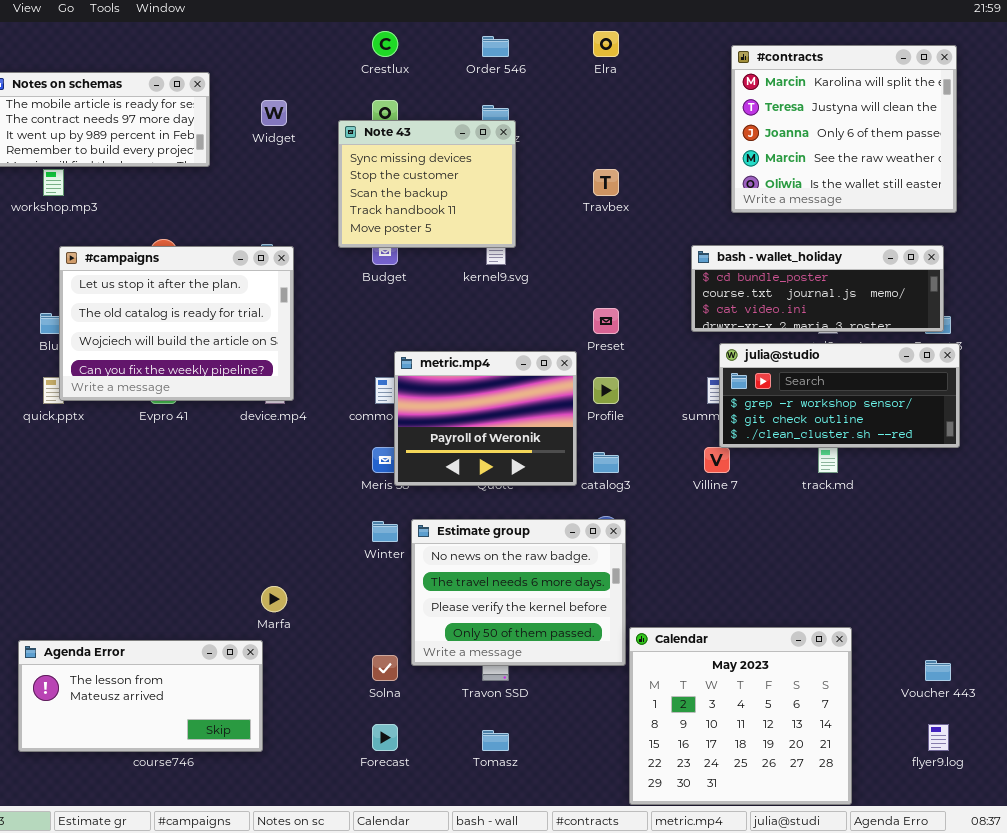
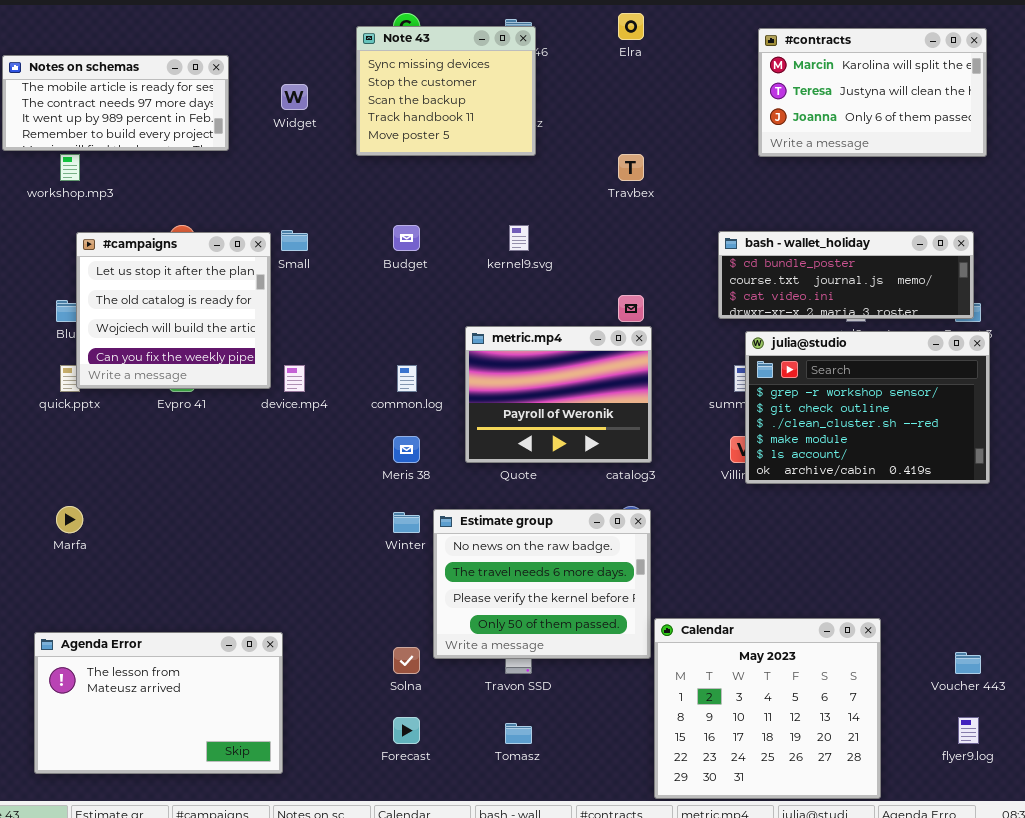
#contracts: [731,45,957,213] -> [758,28,987,157], resized
Note 43: [338,120,516,248] -> [356,26,536,156], moved
#campaigns: [59,246,294,401] -> [76,232,271,389], resized
julia@studio: [719,343,960,448] -> [745,331,990,484], resized
metric.mp4: [394,351,577,486] -> [465,326,652,463], moved
Marfa: [261,586,287,612] -> [56,506,83,533], moved
Agenda Error: [18,640,263,752] -> [34,632,283,774], resized

